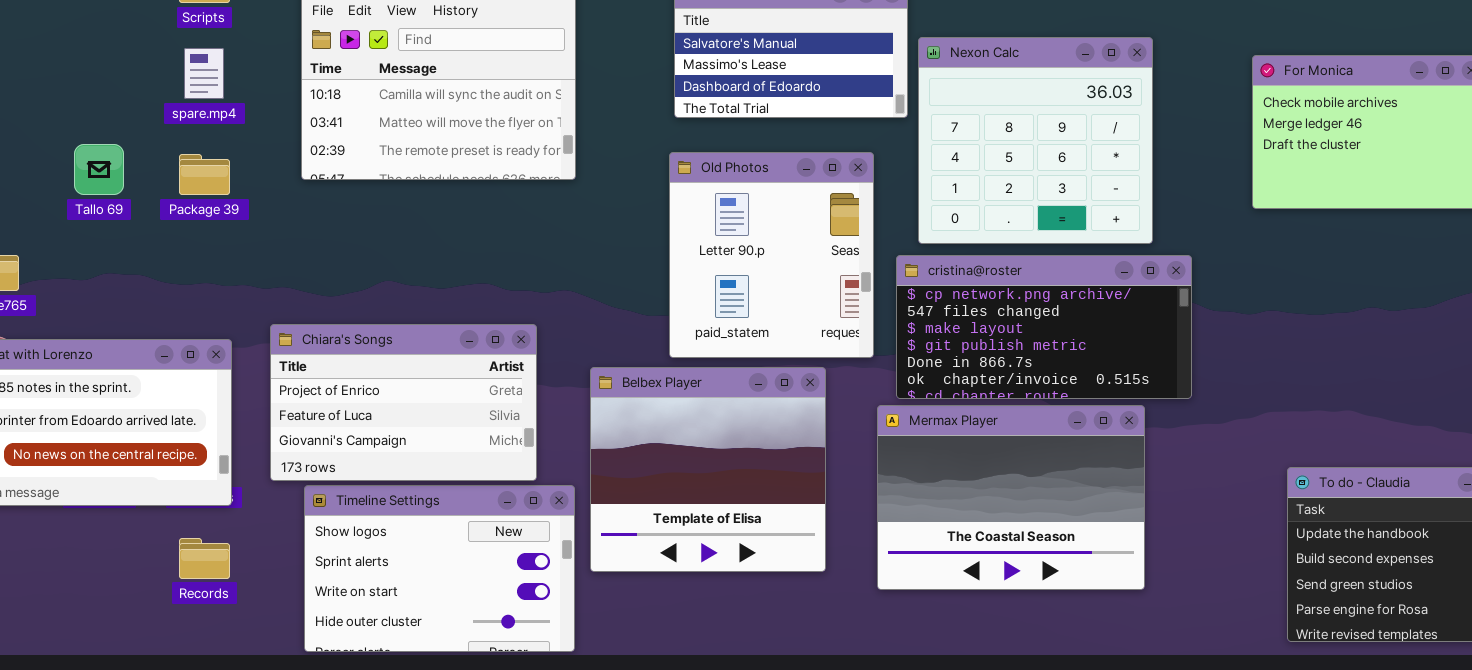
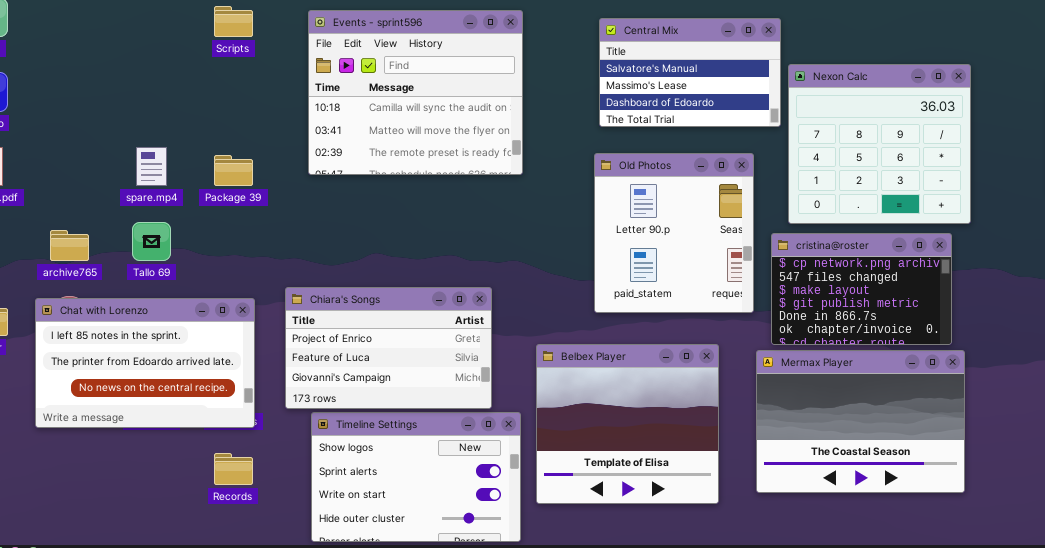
spare.mp4: [184,48,224,99] -> [136,147,167,186], moved
Tallo 69: [74,144,124,195] -> [132,222,171,261], moved
cristina@roster: [896,255,1192,399] -> [771,233,952,345], resized
Belbex Player: [590,367,826,572] -> [536,344,719,504], moved

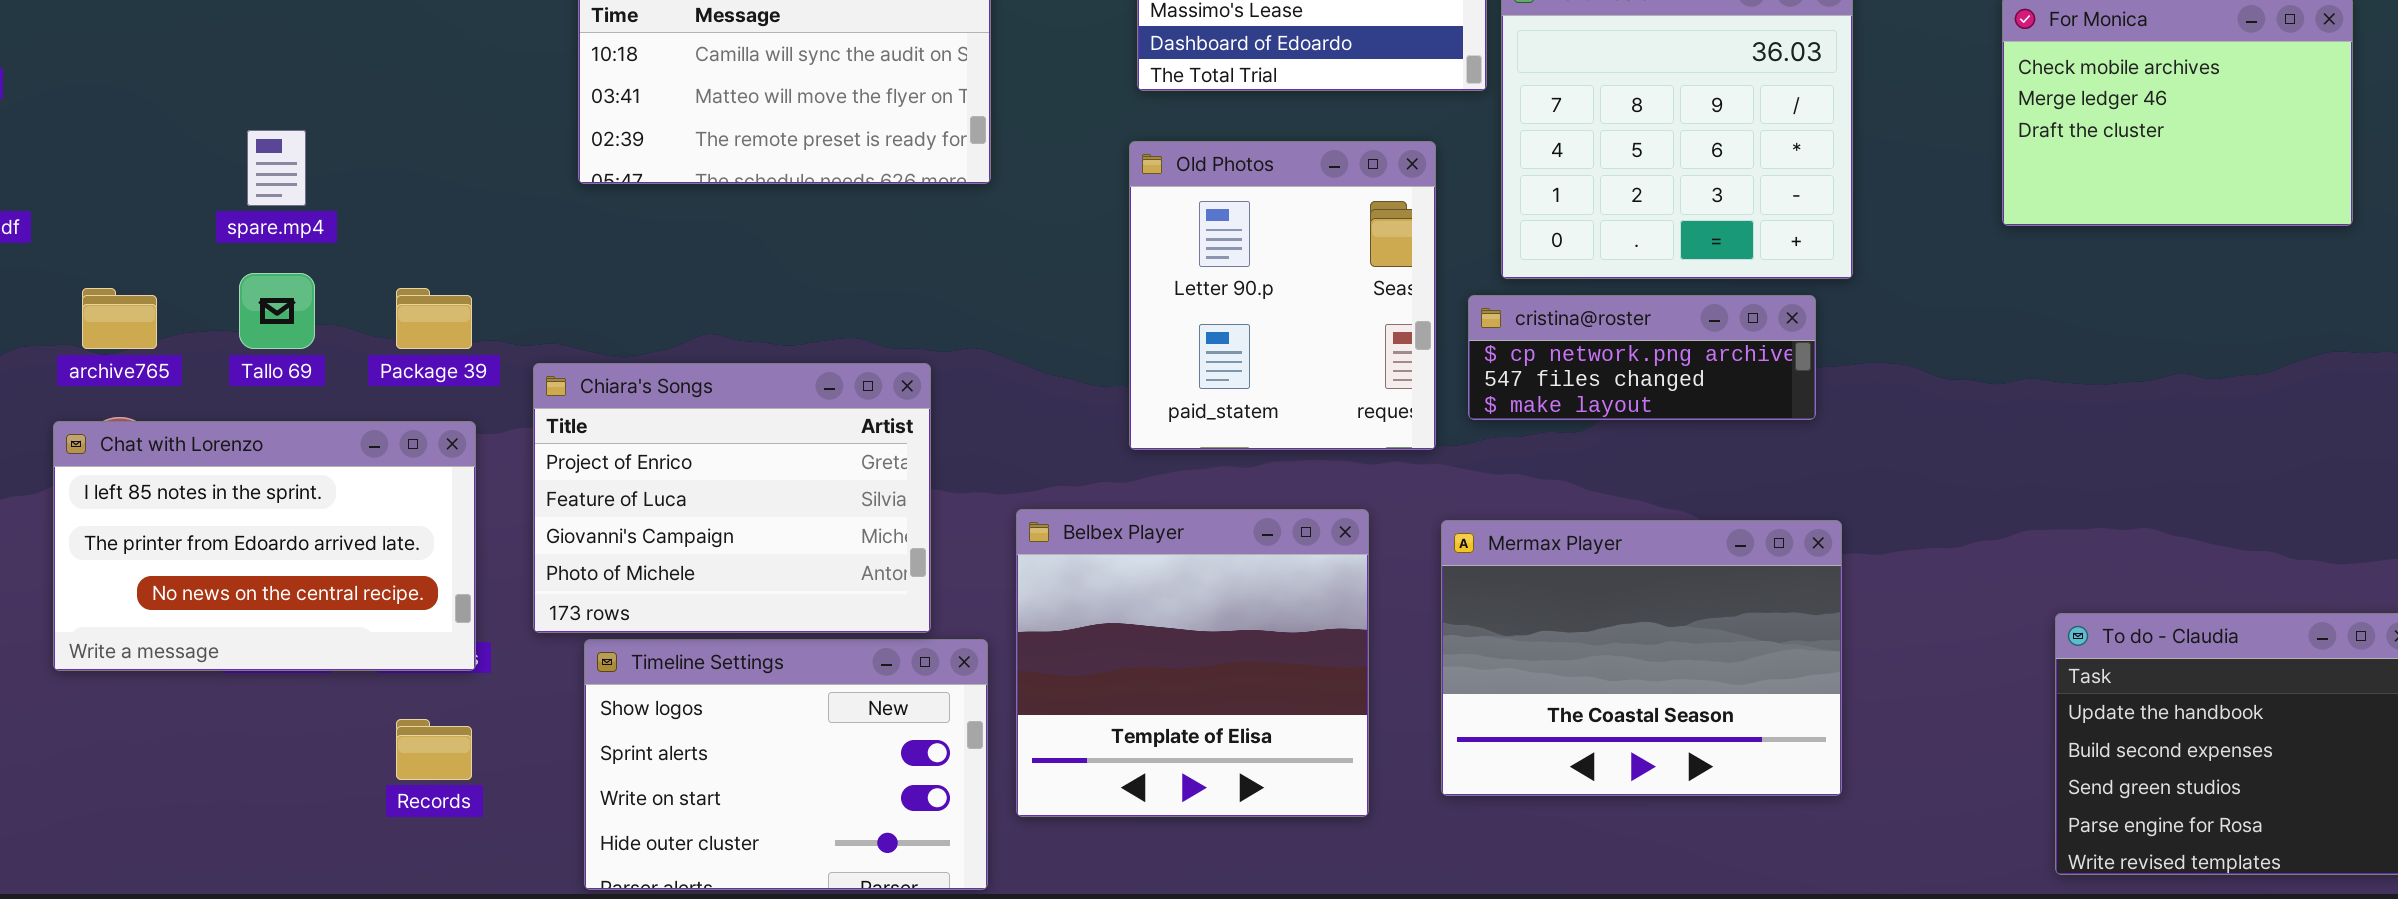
Package 39: [214,155,253,186] -> [396,288,472,349], moved
cristina@roster: [771,233,952,345] -> [1468,295,1816,420], resized
Chiara's Songs: [285,287,492,409] -> [533,363,931,633], resized

